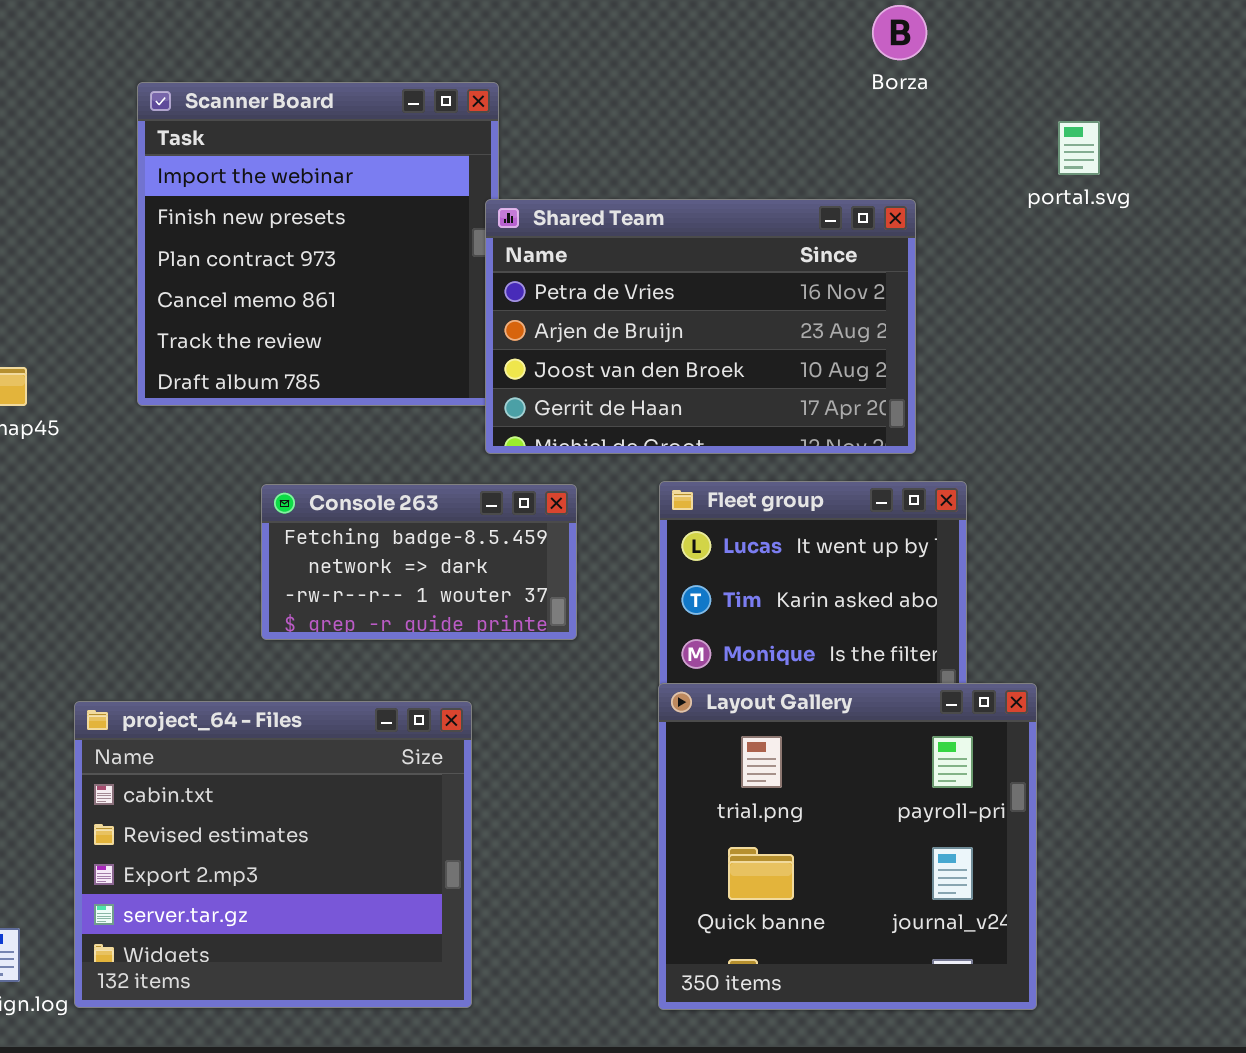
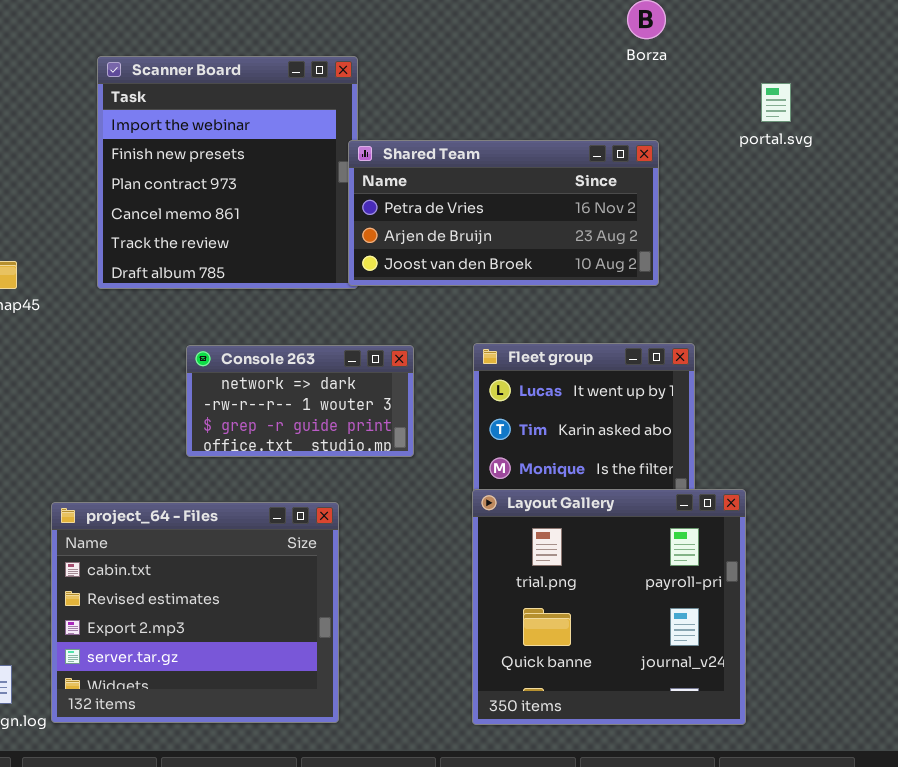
Shared Team: [485,199,916,454] -> [348,140,659,286], resized
Console 263: [261,484,577,640] -> [186,345,414,457], scrolled down 1 row

